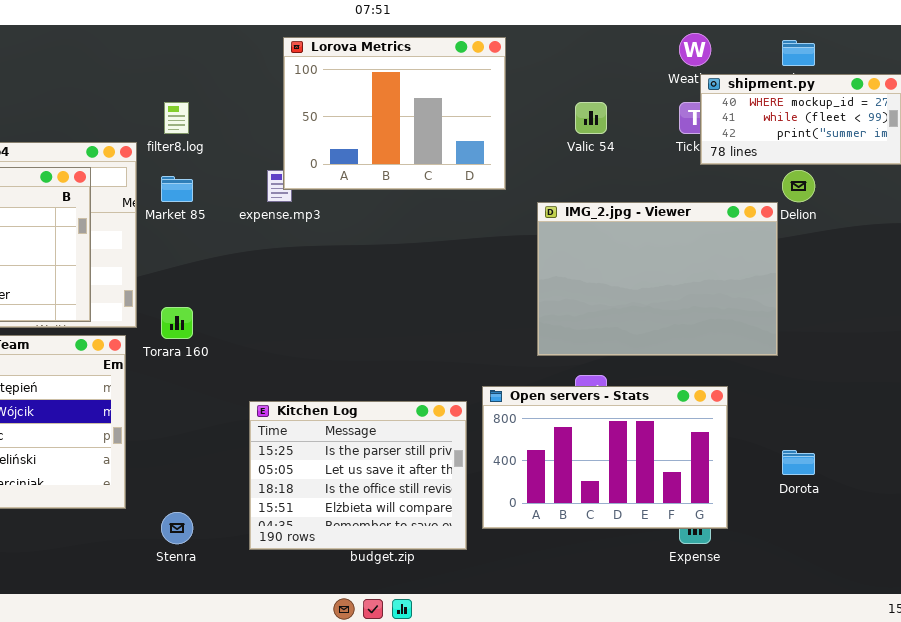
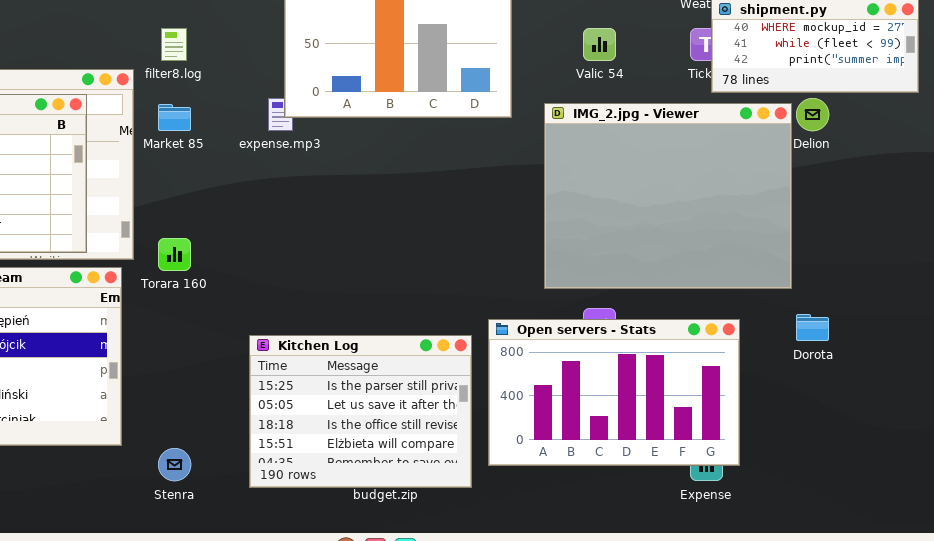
IMG_2.jpg - Viewer: [537,202,778,356] -> [544,103,792,289], resized
Dorota: [782,450,815,475] -> [796,314,829,341], moved

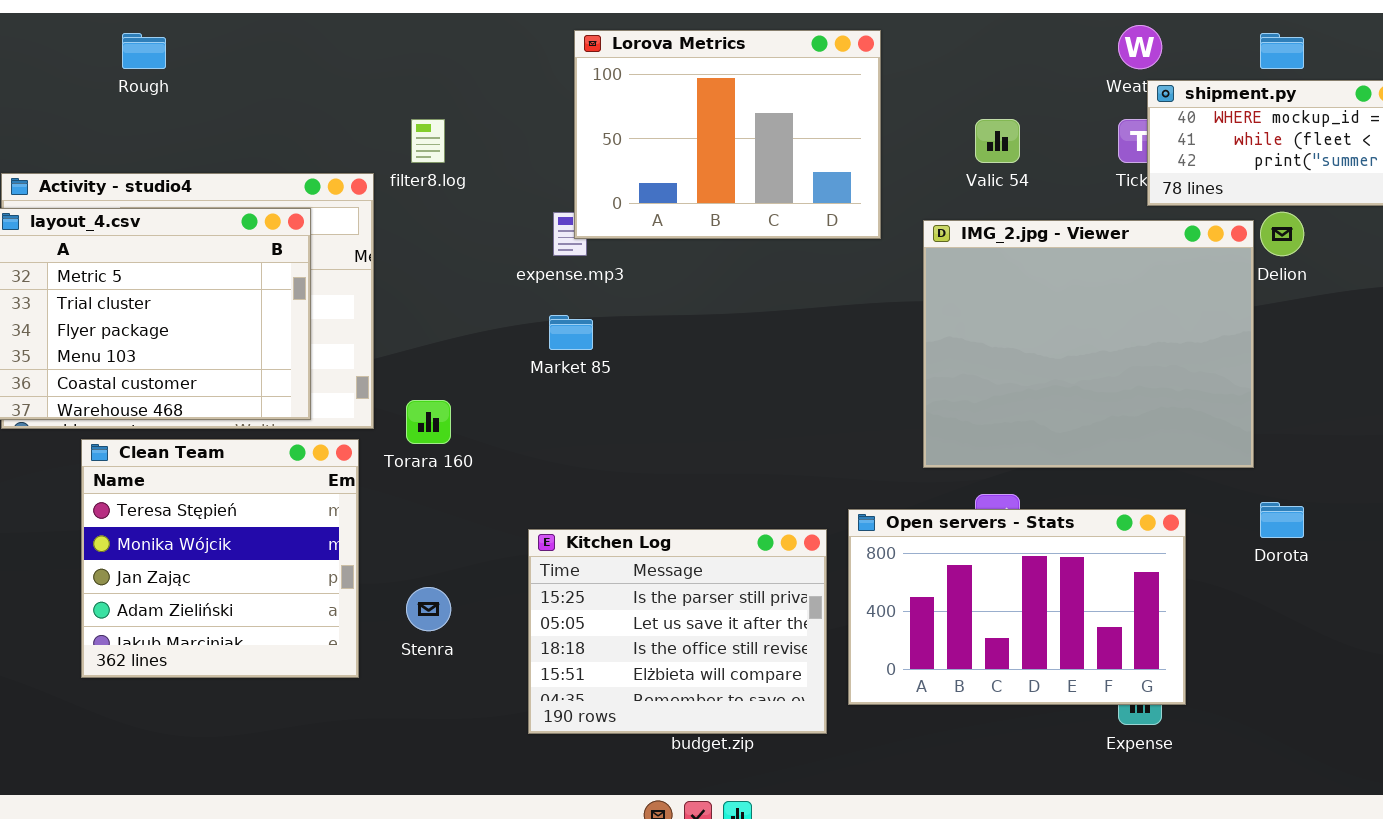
Market 85: [158,104,191,131] -> [549,315,593,350], moved
Stenra: [158,448,191,481] -> [406,587,451,631], moved

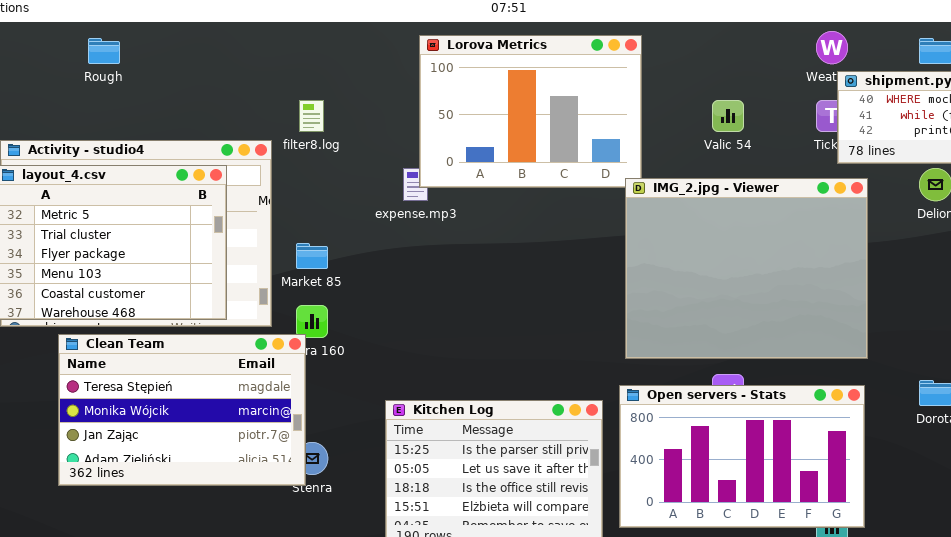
IMG_2.jpg - Viewer: [923,220,1254,468] -> [625,178,868,359], moved
Market 85: [549,315,593,350] -> [296,243,328,269], moved
Clean Team: [81,439,359,678] -> [58,334,306,486], resized

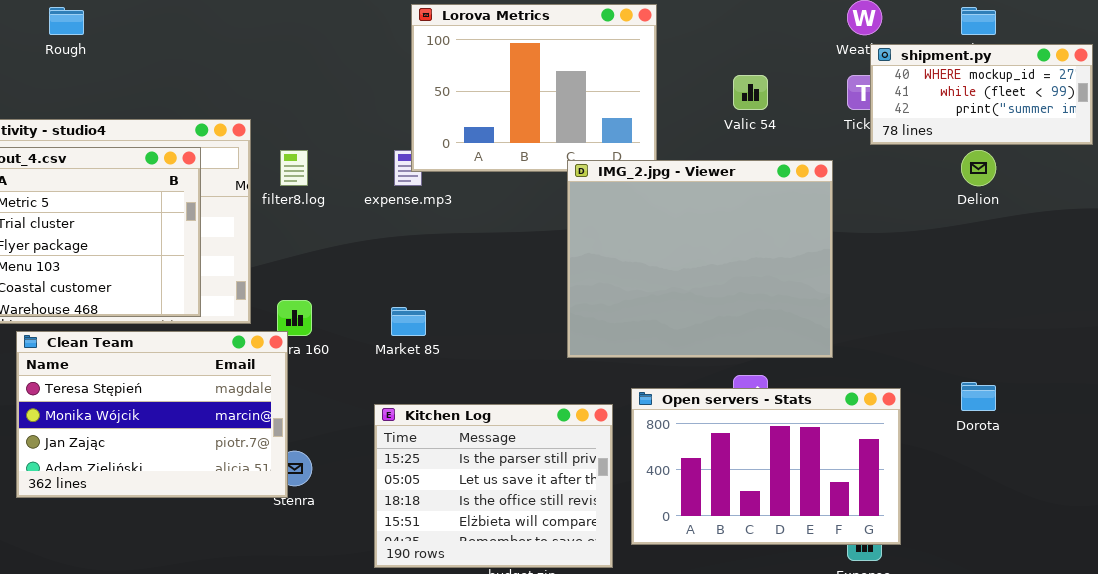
filter8.log: [299,100,324,132] -> [280,150,308,186], moved
IMG_2.jpg - Viewer: [625,178,868,359] -> [567,160,833,358], moved
Market 85: [296,243,328,269] -> [391,307,426,336], moved

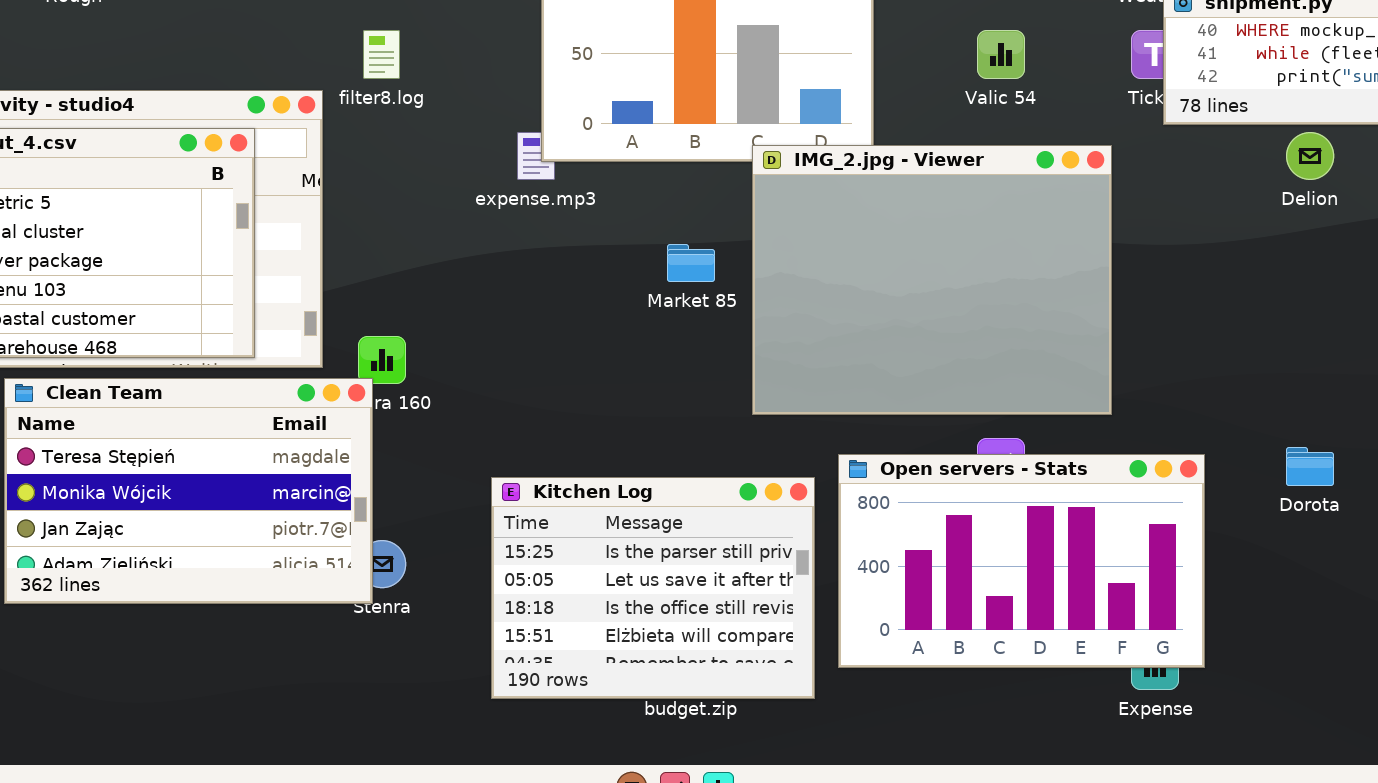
filter8.log: [280,150,308,186] -> [363,30,400,79], moved
Market 85: [391,307,426,336] -> [667,244,715,282], moved

